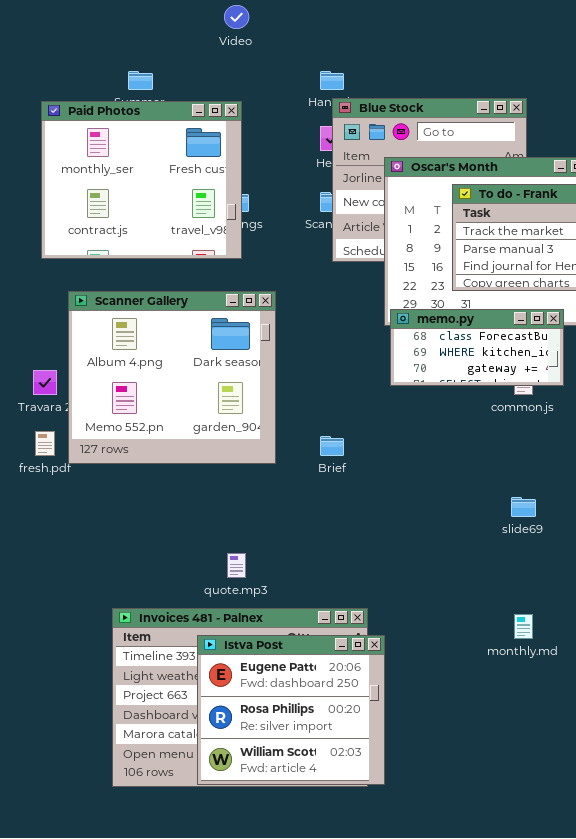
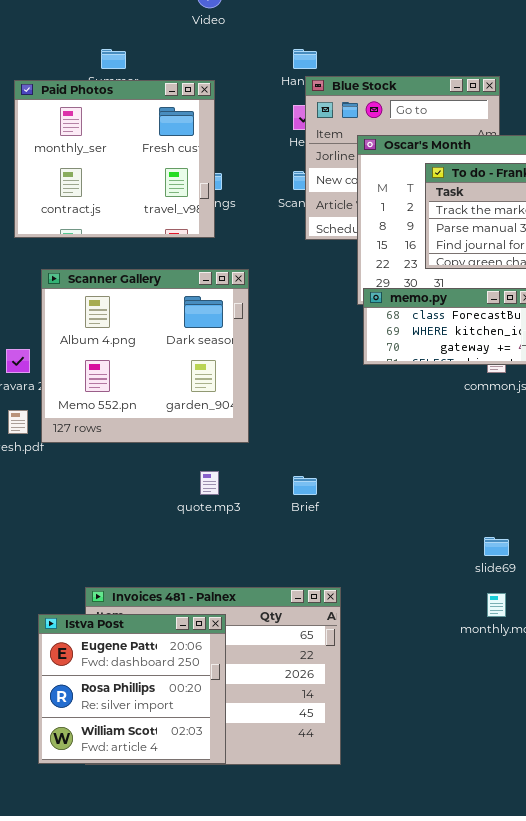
Brief: [320,436,344,456] -> [293,476,317,495], moved
slide69: [511,497,536,517] -> [484,537,509,556], moved
quote.mp3: [227,553,246,578] -> [200,471,219,495], moved
Istva Post: [197,635,385,785] -> [38,614,226,764], moved

